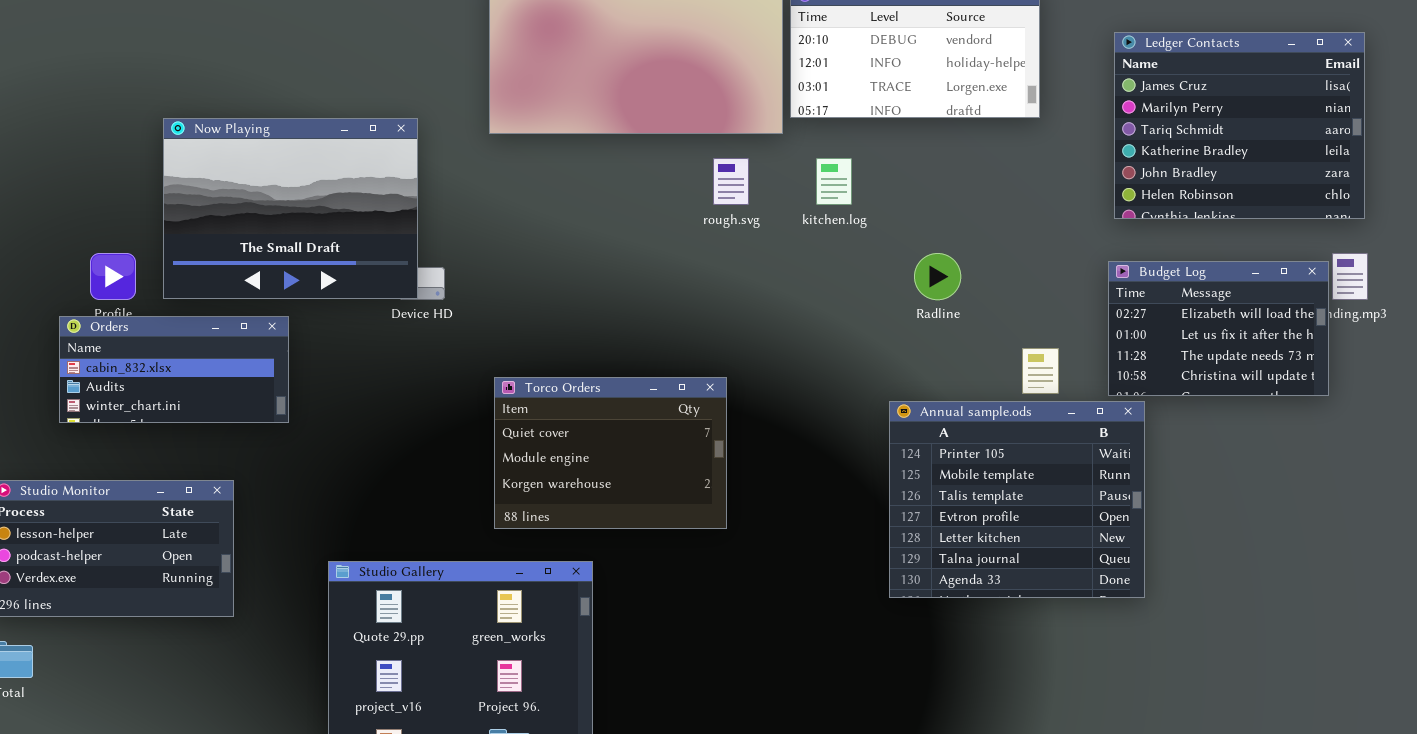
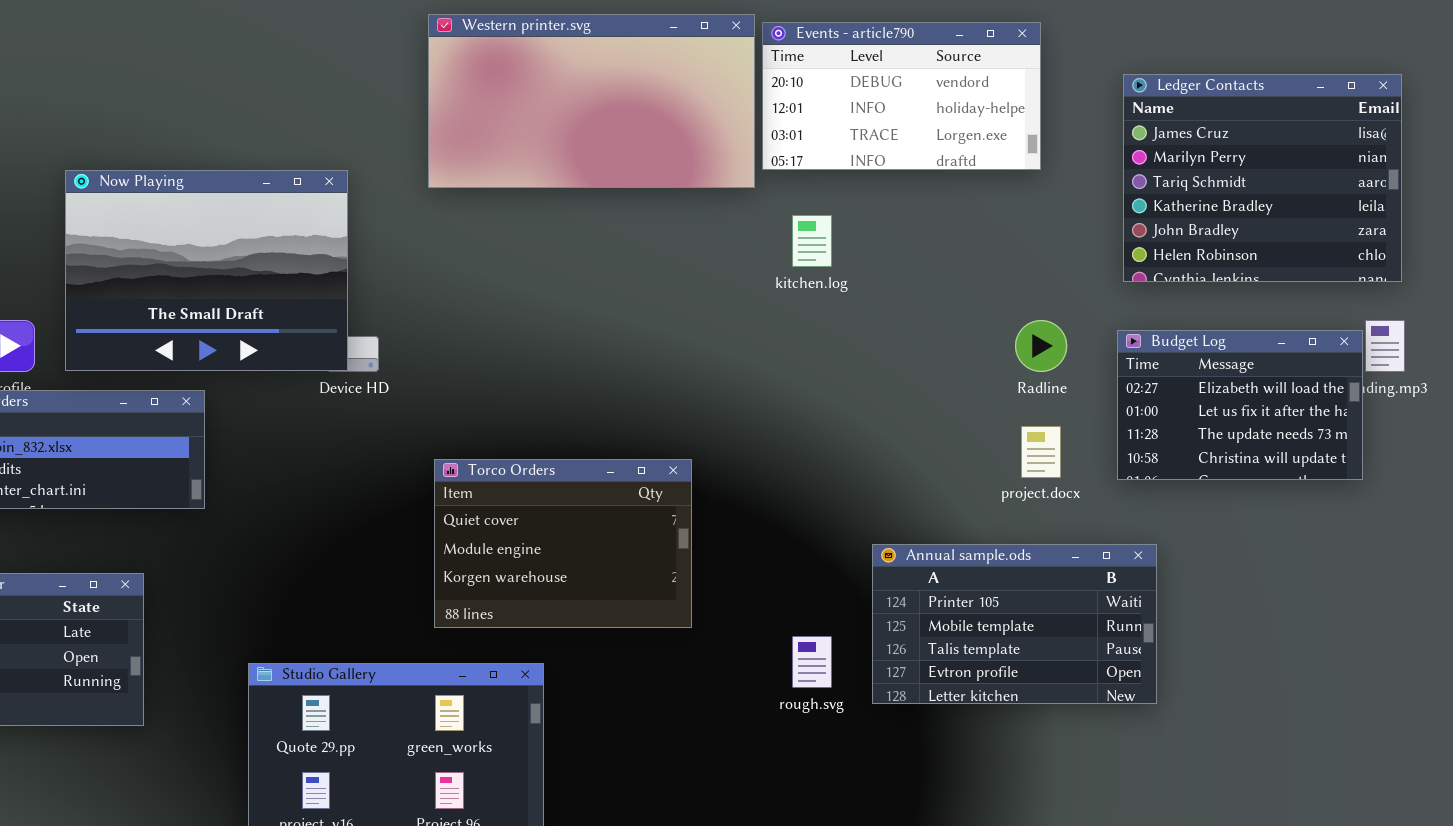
rough.svg: [713,158,749,205] -> [792,636,832,688], moved
Radline: [914,253,961,300] -> [1015,320,1067,372], moved
Annual sample.ods: [889,401,1145,598] -> [872,544,1157,704], resized

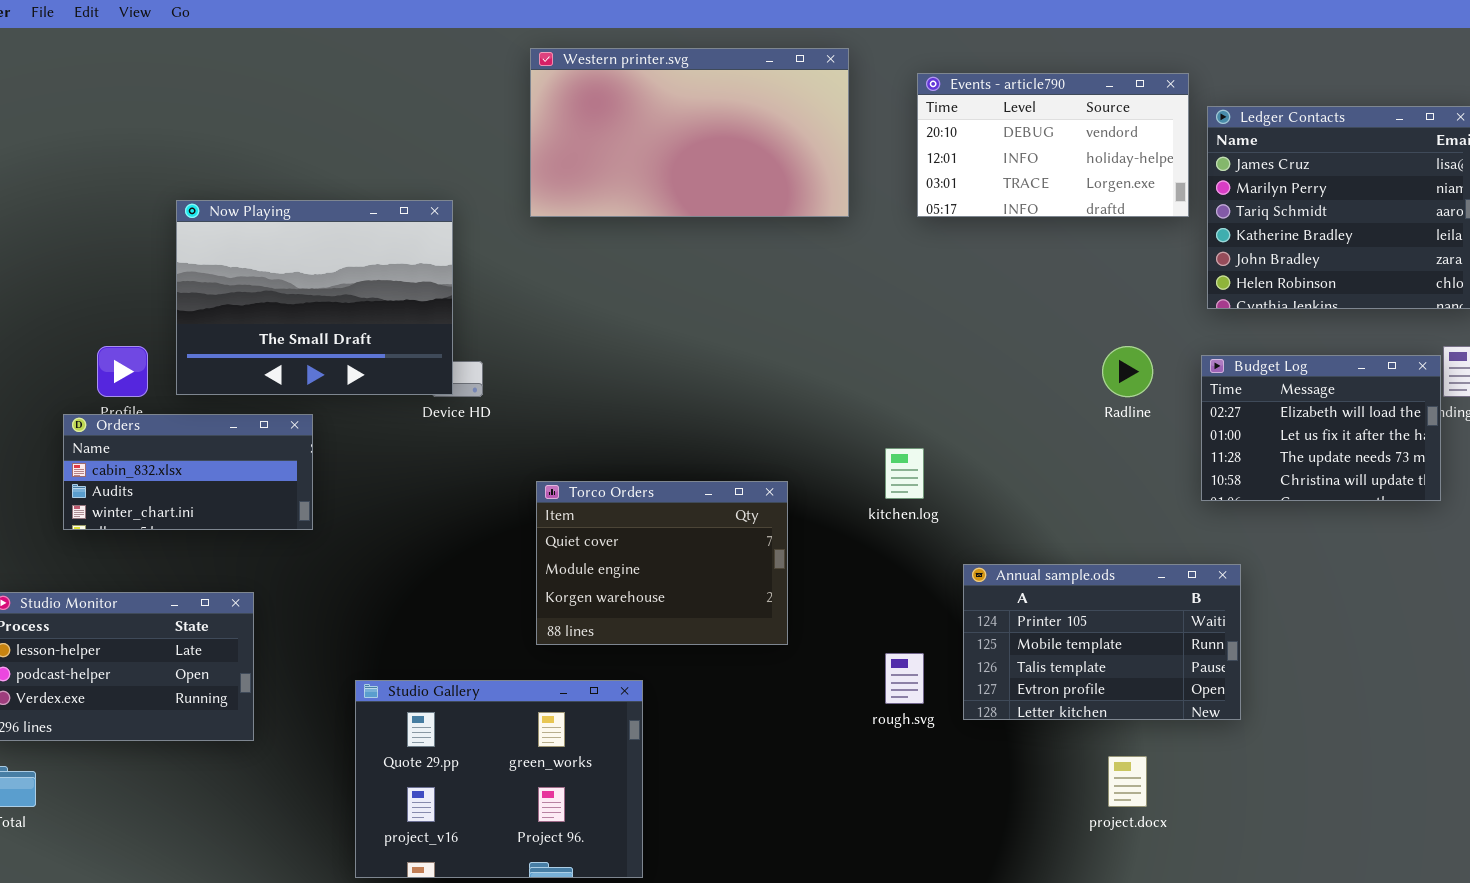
Events - article790: [762,22,1041,170] -> [917,73,1189,217], moved
kitchen.log: [792,215,832,267] -> [885,448,924,499], moved
project.docx: [1021,426,1061,478] -> [1108,756,1147,807], moved

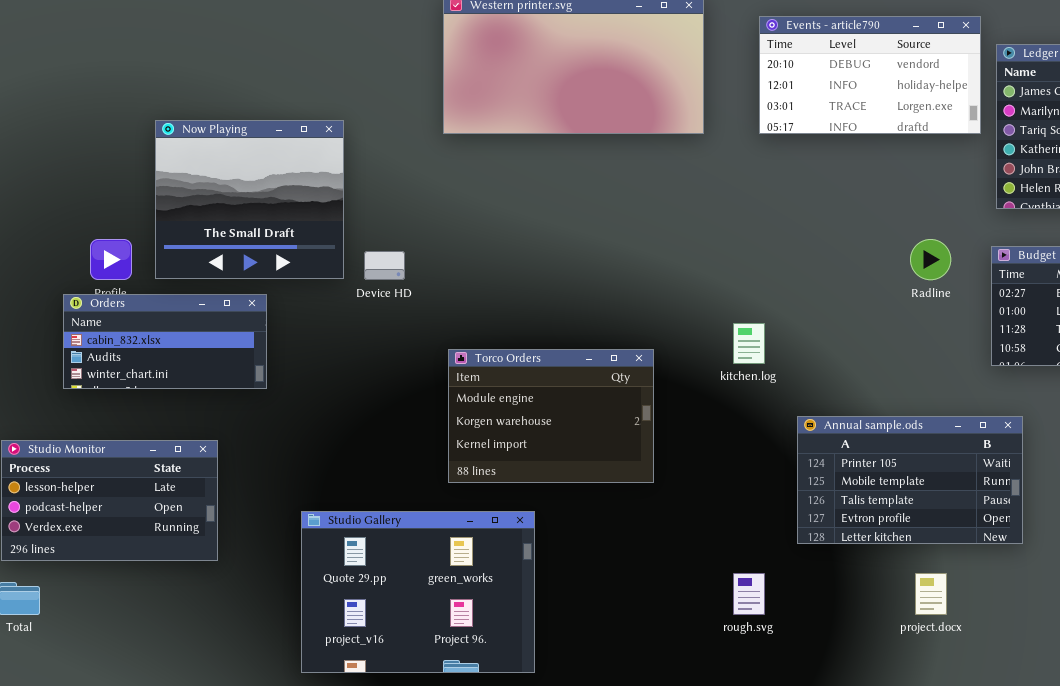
Now Playing: [176,200,453,395] -> [155,120,344,279], resized
Torco Orders: [536,481,788,645] -> [448,349,654,483], scrolled down 1 row
rough.svg: [885,653,924,704] -> [733,573,765,615], moved

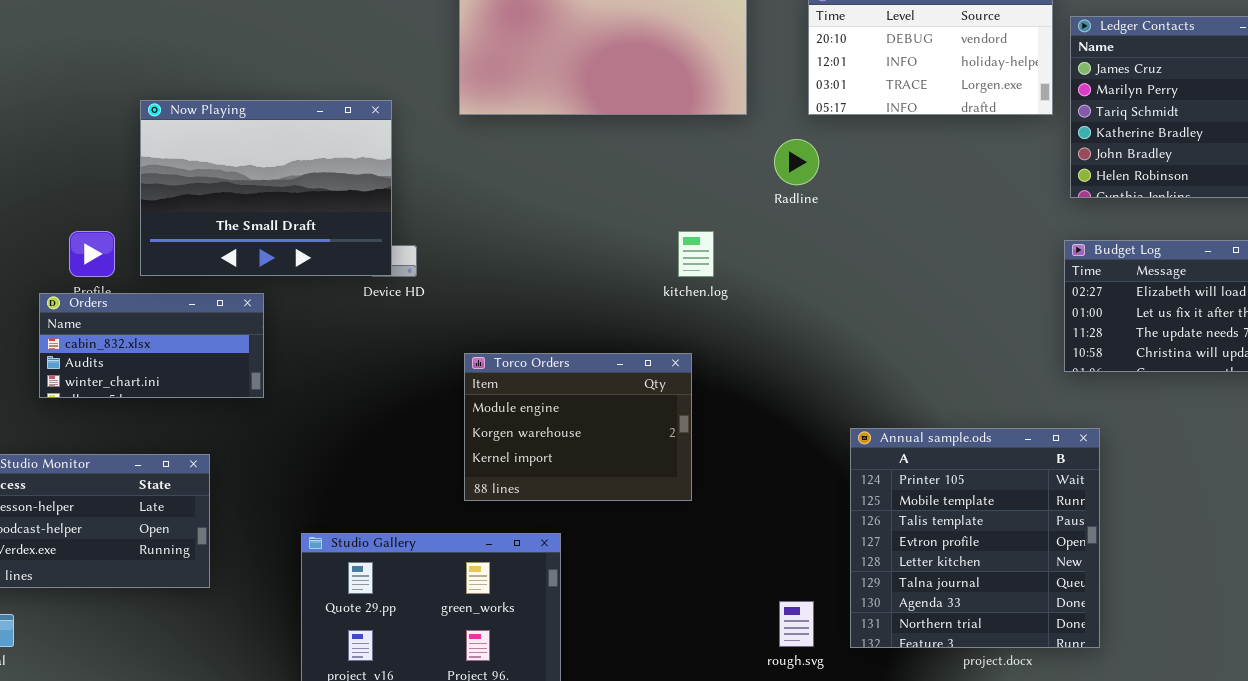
Now Playing: [155,120,344,279] -> [140,100,392,276], resized
Radline: [910,239,951,280] -> [774,139,819,185], moved
kitchen.log: [733,323,765,364] -> [678,231,714,277], moved
Annual sample.ods: [797,416,1023,544] -> [850,428,1100,648], resized

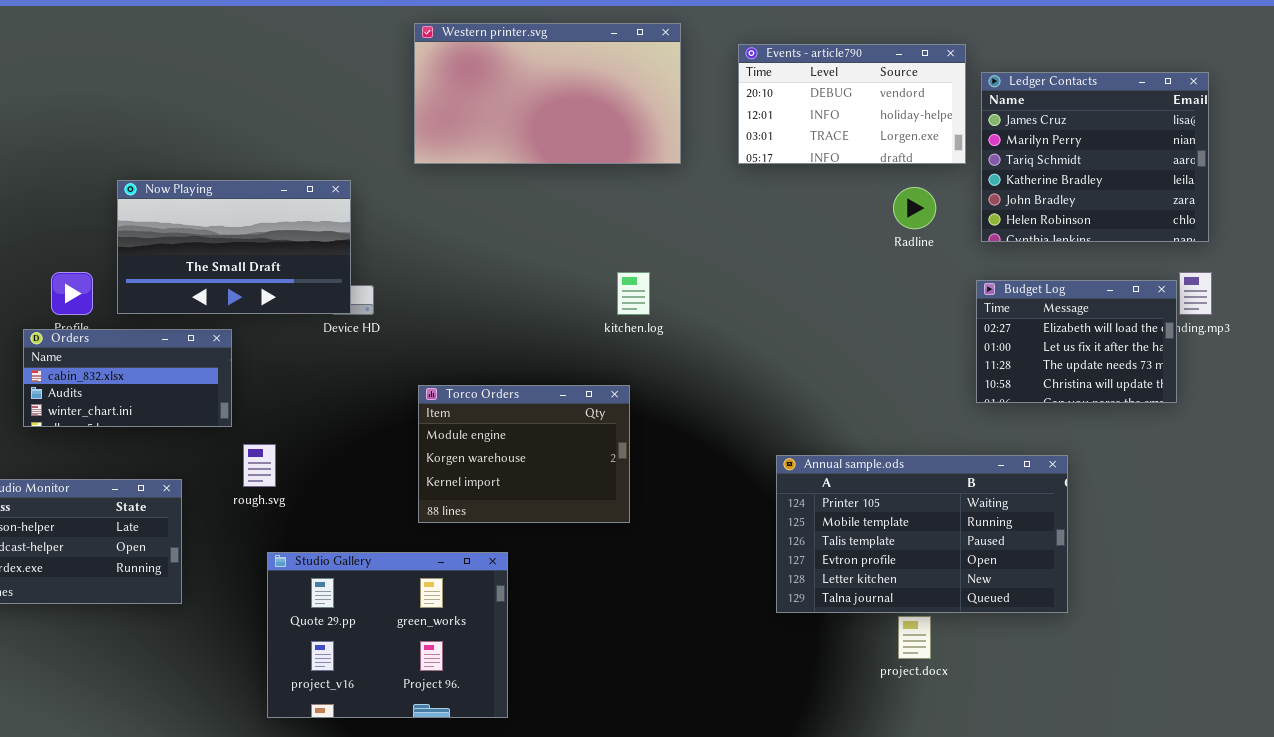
Now Playing: [140,100,392,276] -> [117,180,351,314], resized
Radline: [774,139,819,185] -> [893,187,936,229], moved
Annual sample.ods: [850,428,1100,648] -> [776,455,1068,613], resized
rough.svg: [779,601,814,647] -> [243,444,276,487], moved

